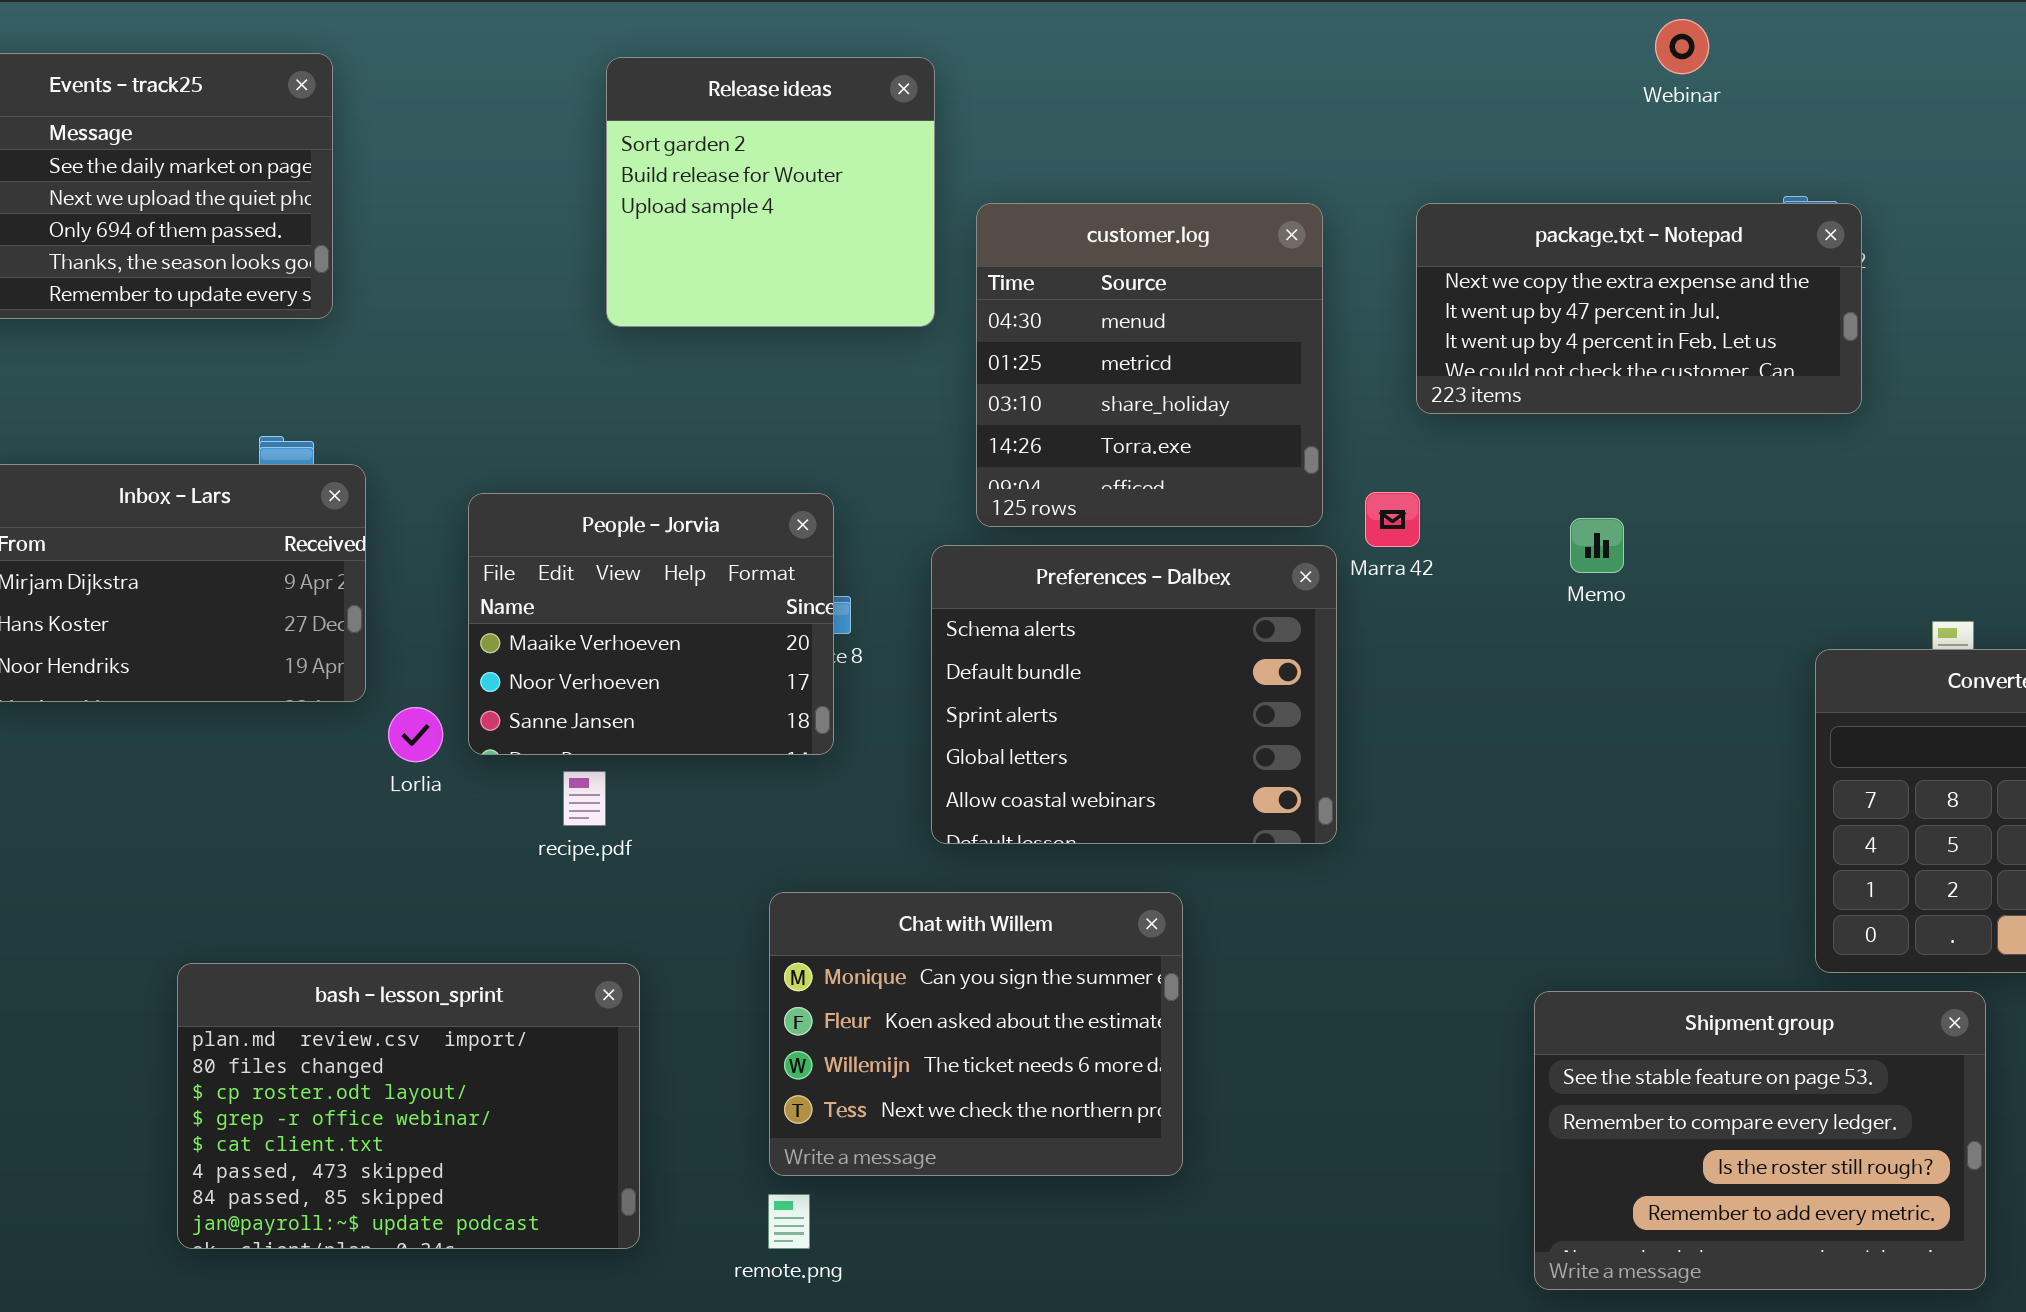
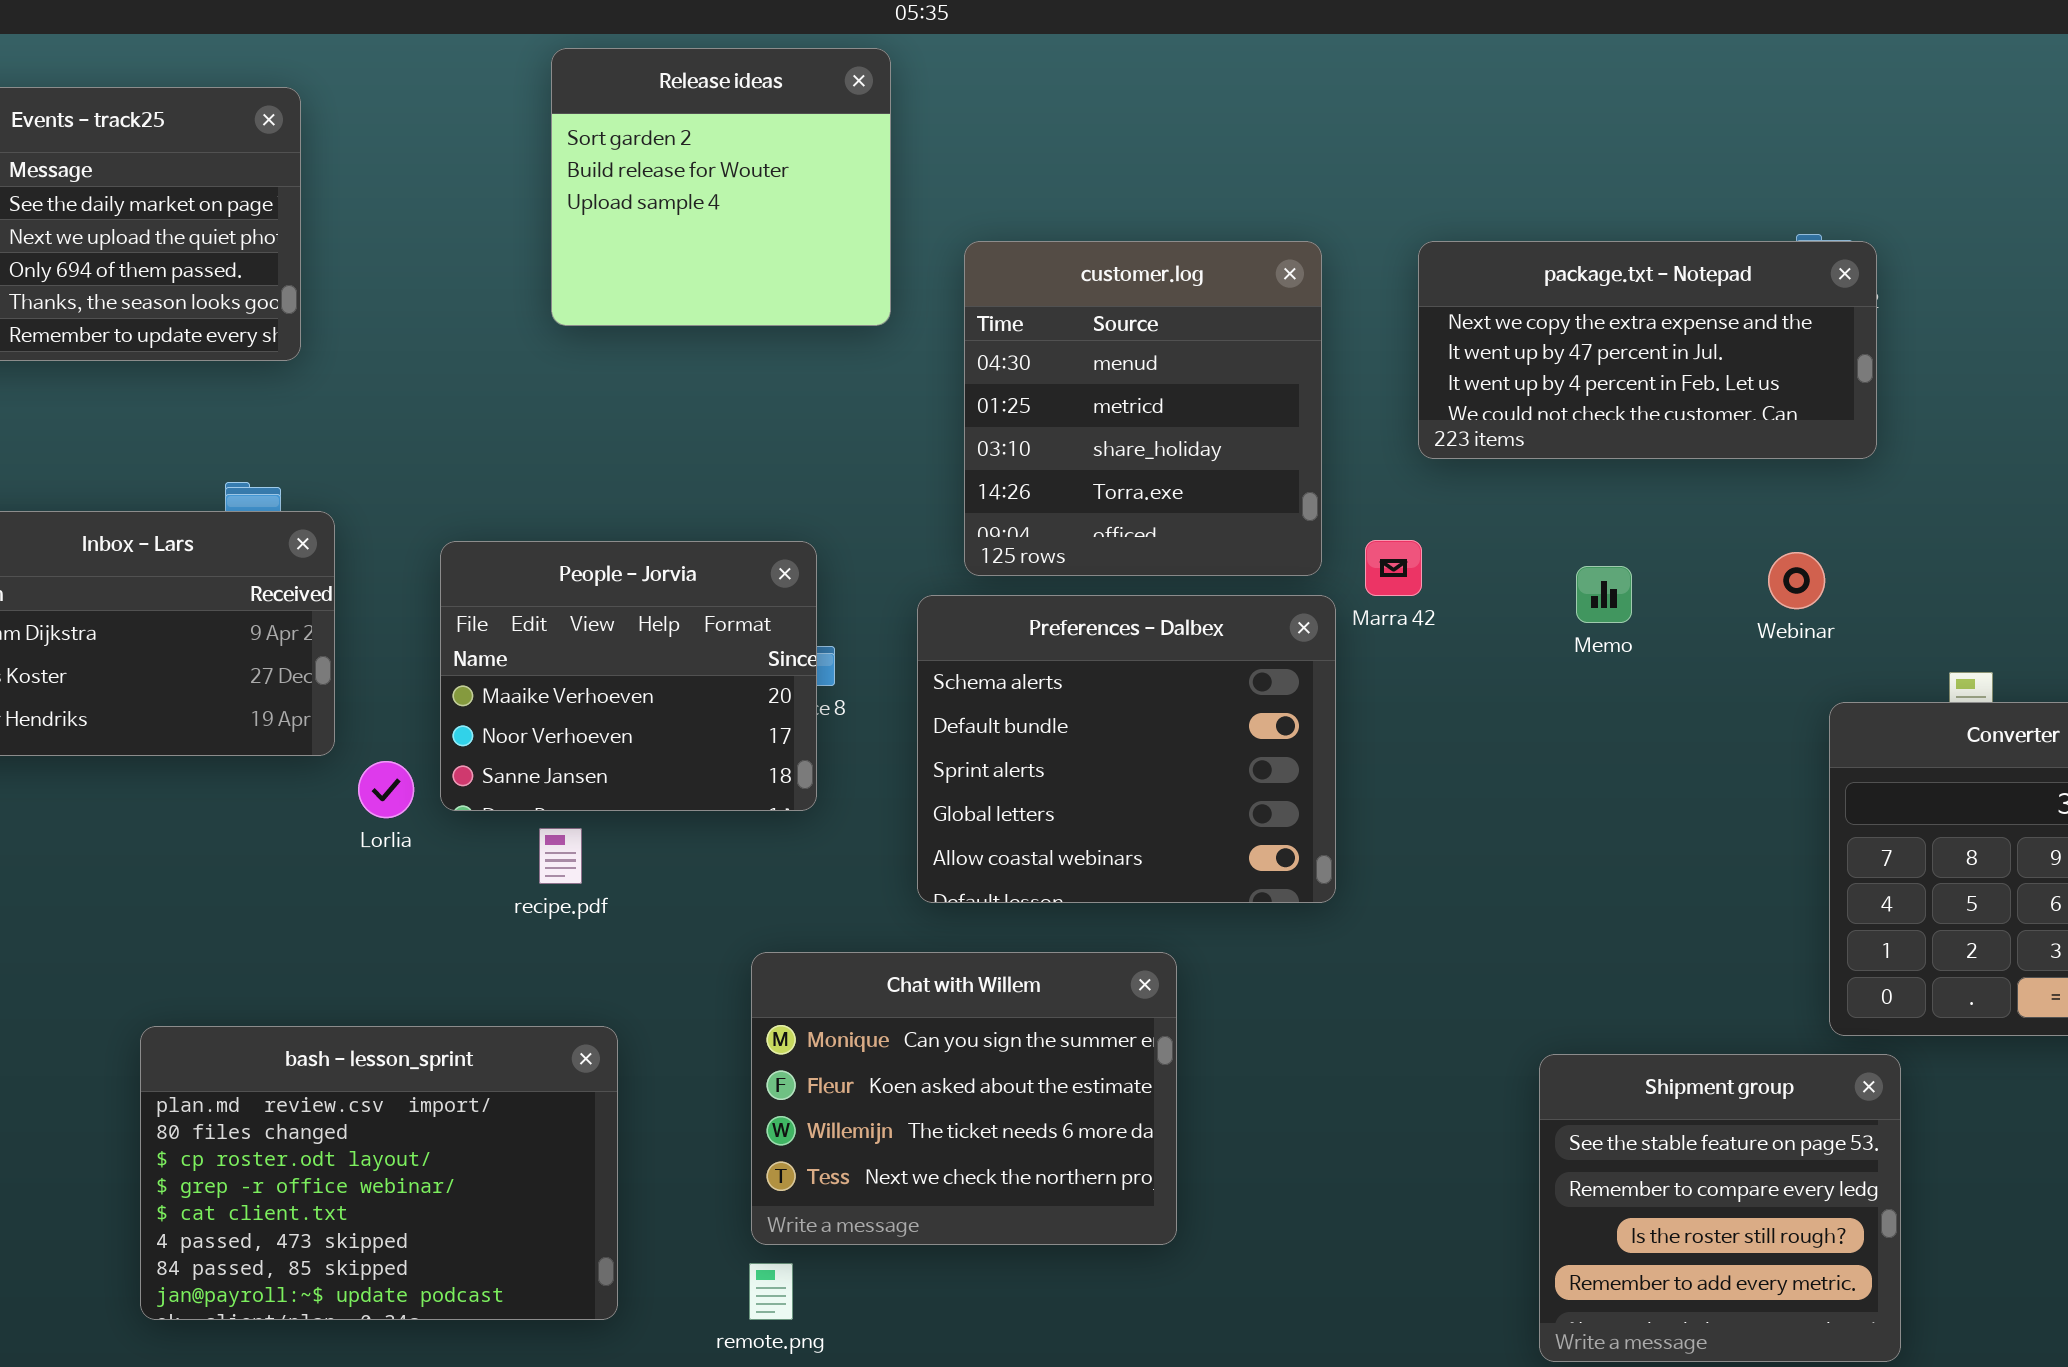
Webinar: [1655,19,1709,74] -> [1768,552,1825,609], moved
Release ideas: [606,57,935,327] -> [551,48,891,326], moved
Shipment group: [1534,991,1986,1290] -> [1539,1054,1901,1362], resized

